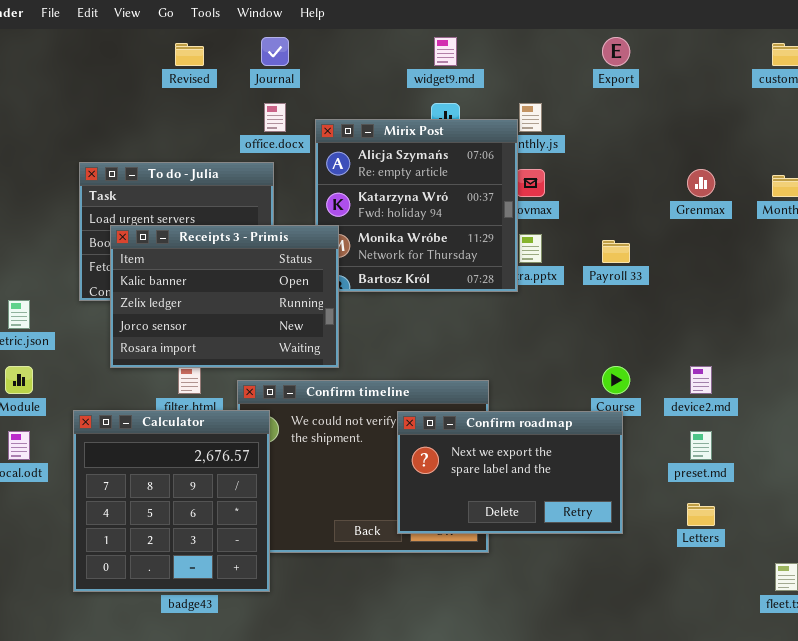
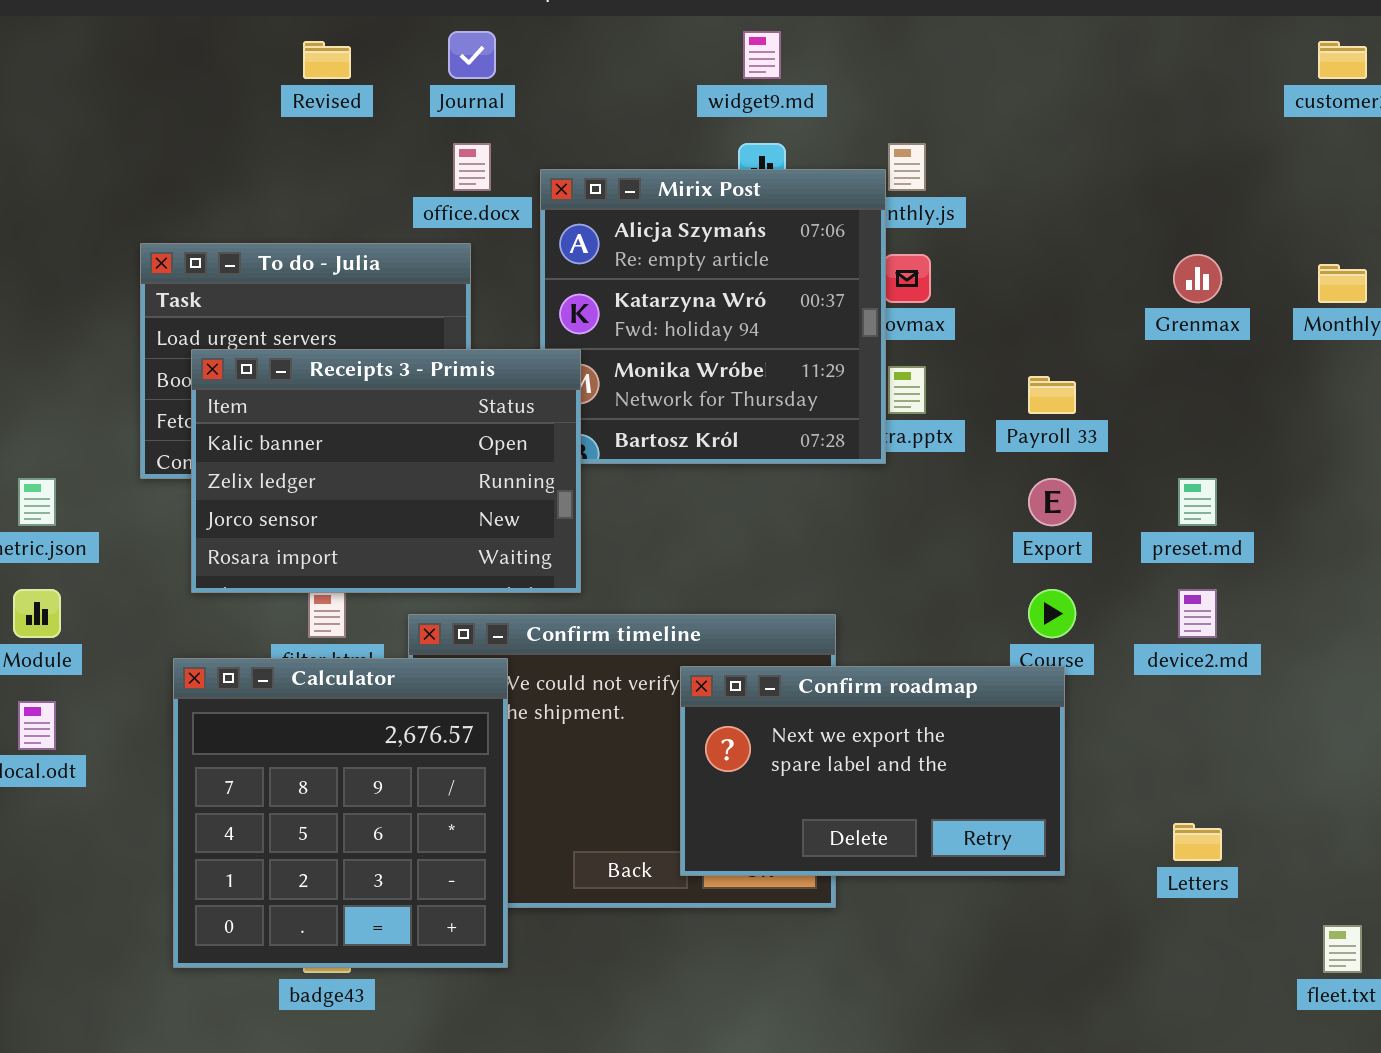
Export: [602,37,630,66] -> [1028,478,1076,526], moved
Calculator: [73,410,270,592] -> [173,658,508,968], moved
preset.md: [690,431,712,460] -> [1178,478,1217,526], moved

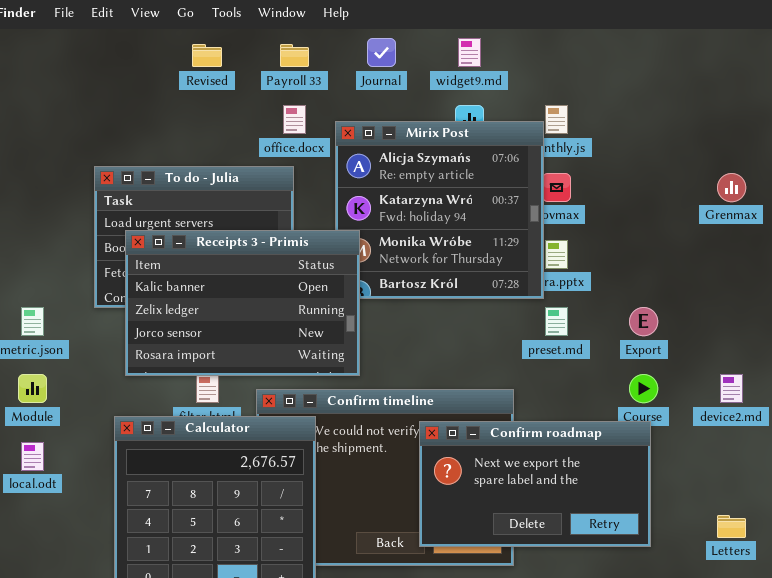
Journal: [448,31,496,79] -> [367,38,396,67], moved
Payroll 33: [1028,376,1076,414] -> [280,44,309,67], moved
preset.md: [1178,478,1217,526] -> [545,307,568,336], moved

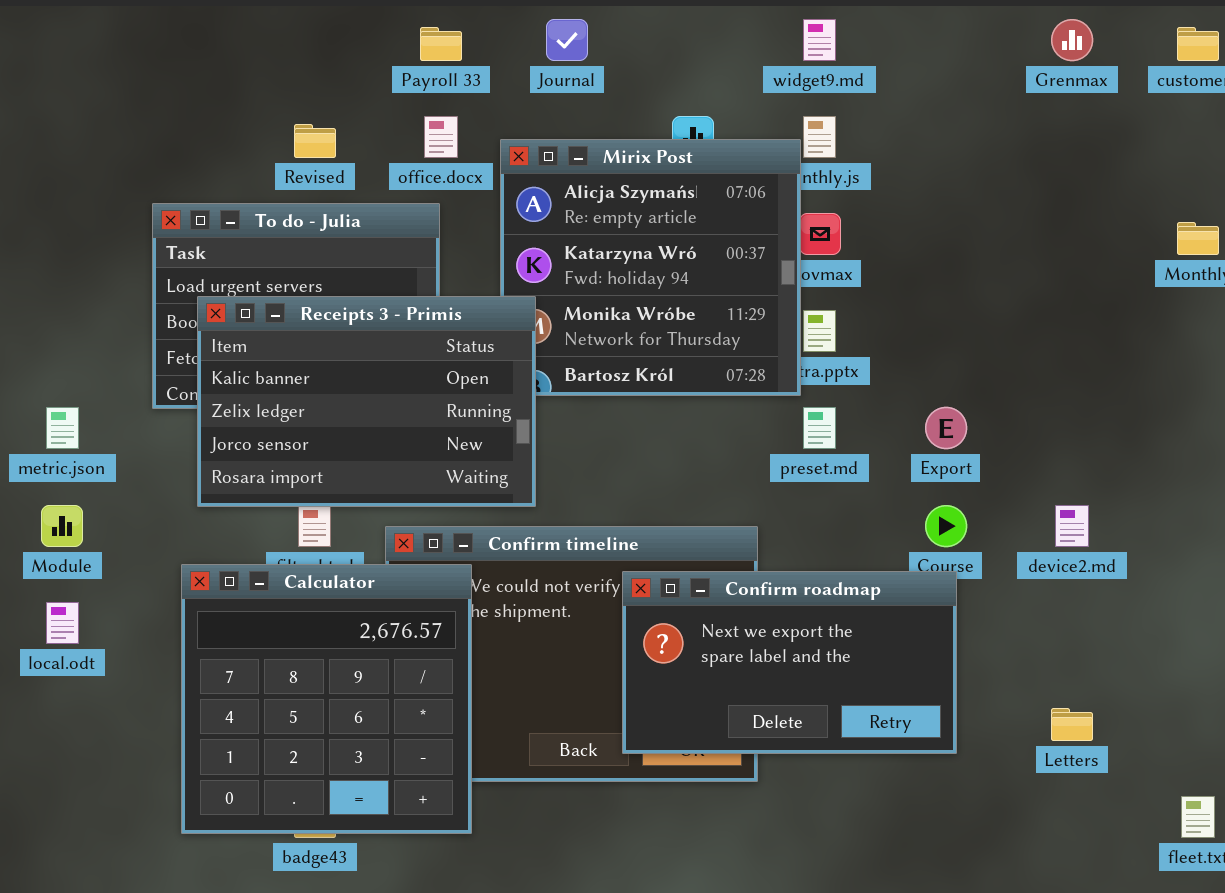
widget9.md: [458,38,481,67] -> [803,19,836,61], moved
Revised: [192,44,222,67] -> [294,124,336,158], moved
Grenmax: [717,173,746,202] -> [1051,19,1093,61], moved

